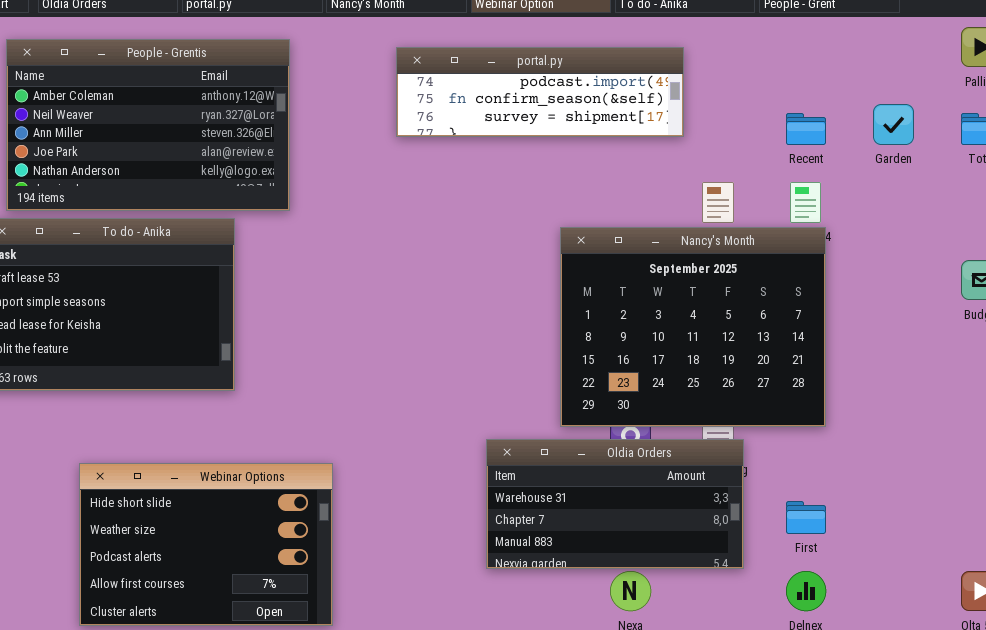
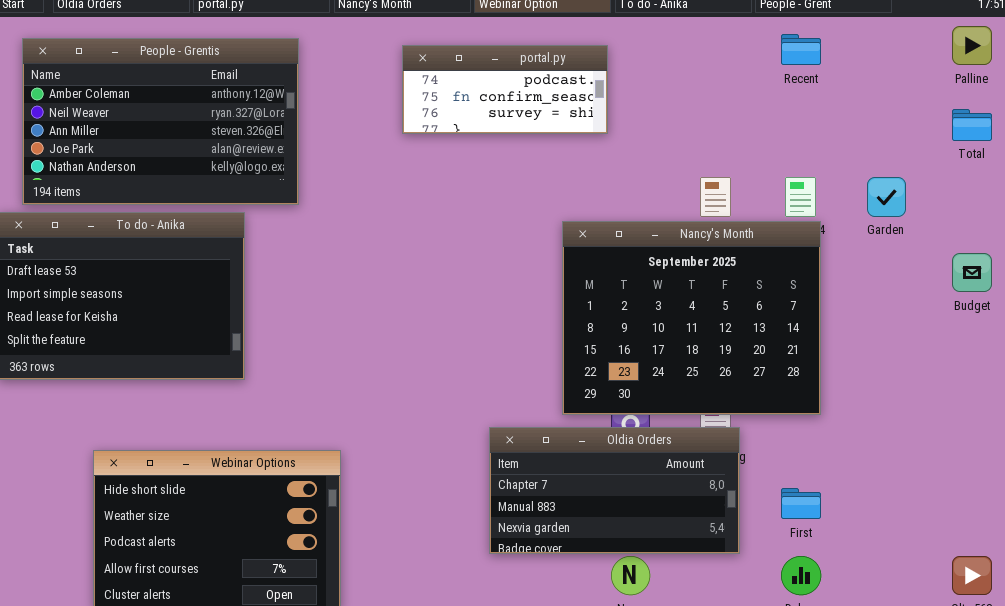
portal.py: [396,47,684,137] -> [402,45,608,134], resized
Garden: [873,104,914,145] -> [867,177,906,217], moved
Recent: [786,113,826,145] -> [781,34,821,65], moved
Oldia Orders: [486,439,744,569] -> [489,427,740,554], scrolled down 1 row

